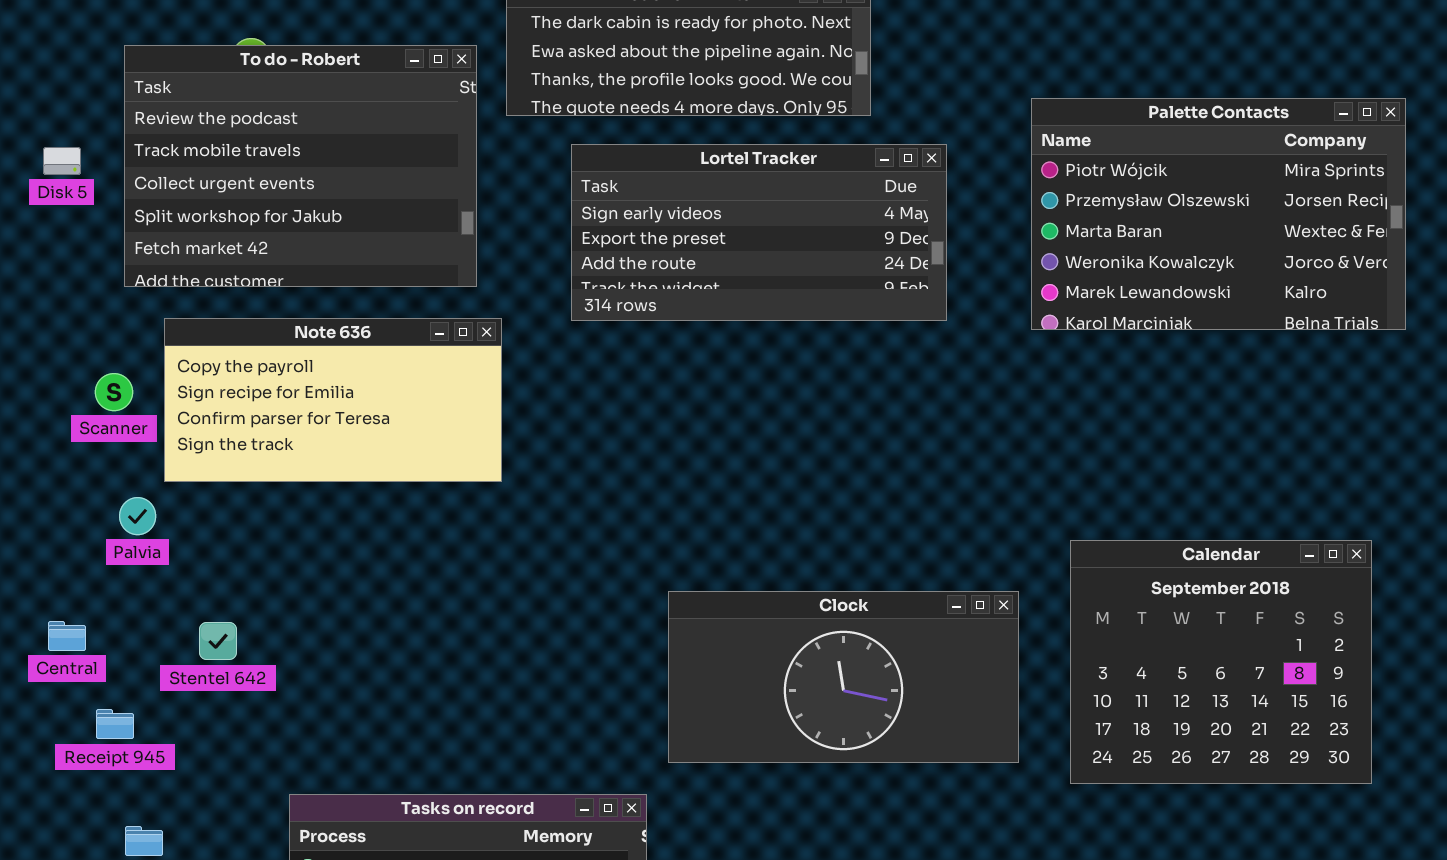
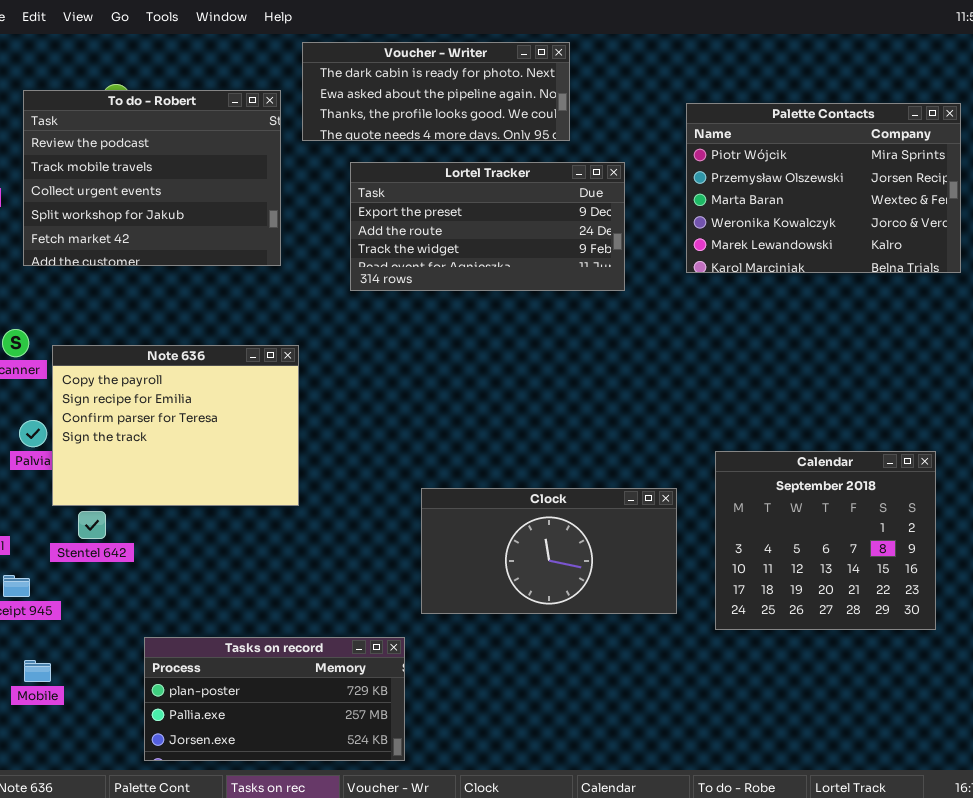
Palette Contacts: [1031,98,1406,330] -> [686,103,961,273], moved
Lortel Tracker: [571,144,947,321] -> [350,162,625,291], scrolled down 1 row
Note 636: [164,318,502,482] -> [52,345,299,506], moved, resized

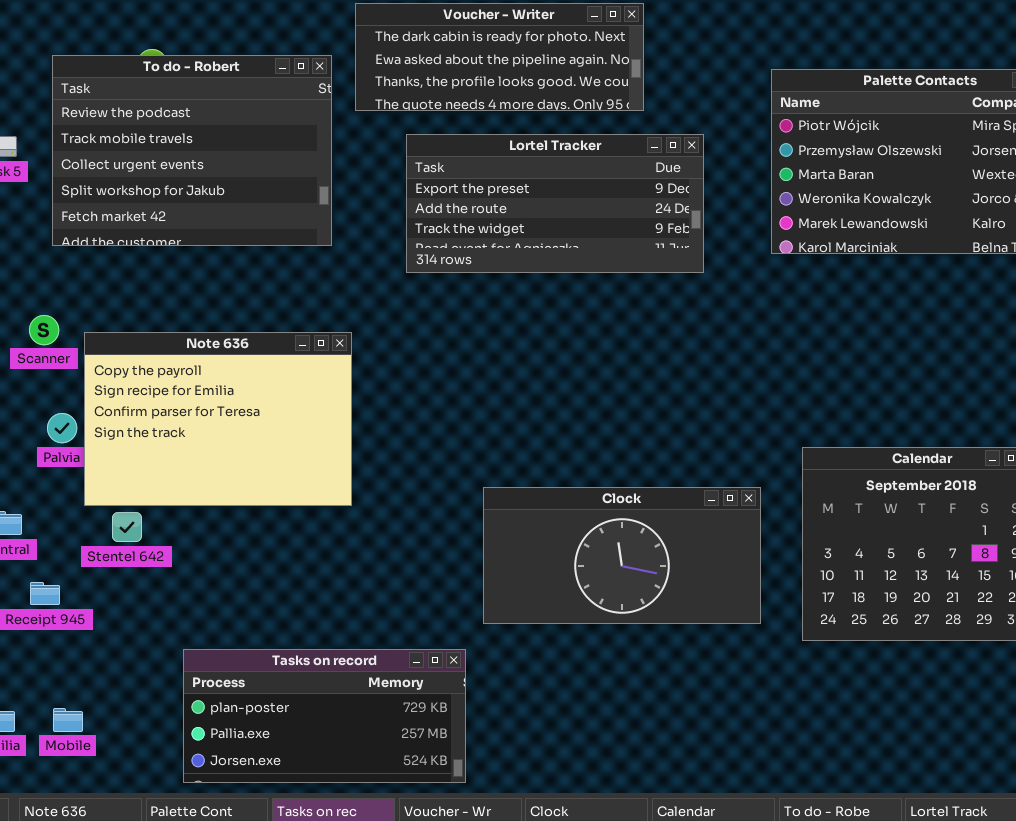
Mobile: [24,660,51,682] -> [53,708,83,732], moved

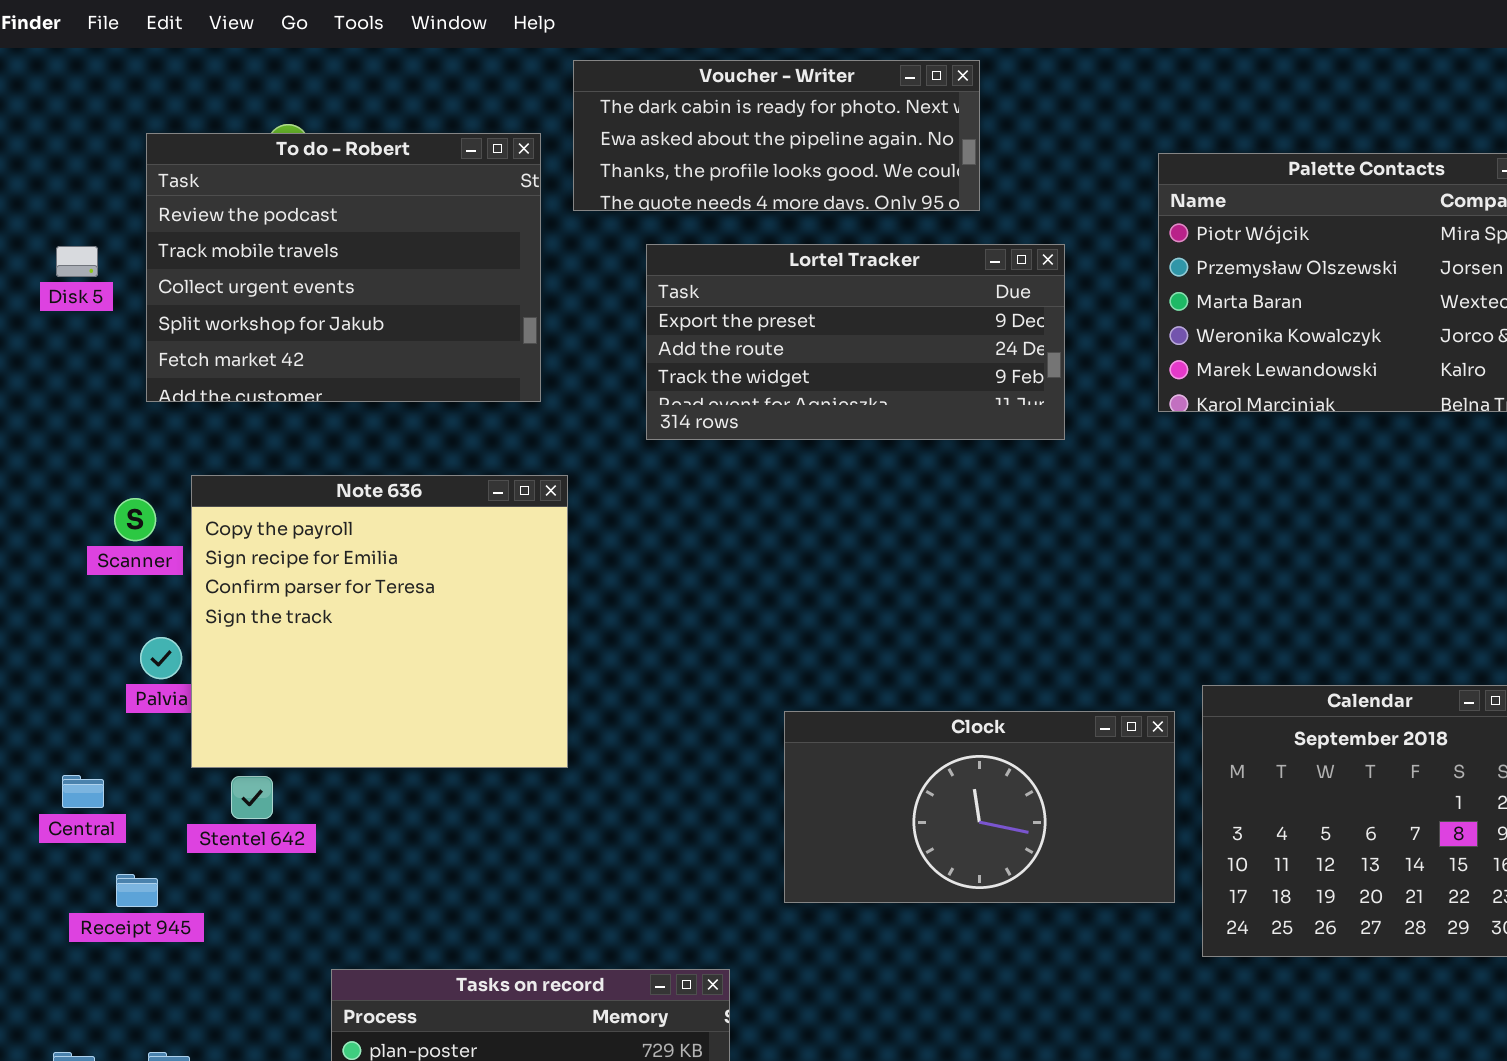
Note 636: [84,332,352,506] -> [191,475,568,768], resized
Clock: [483,487,761,624] -> [784,711,1175,903], moved

